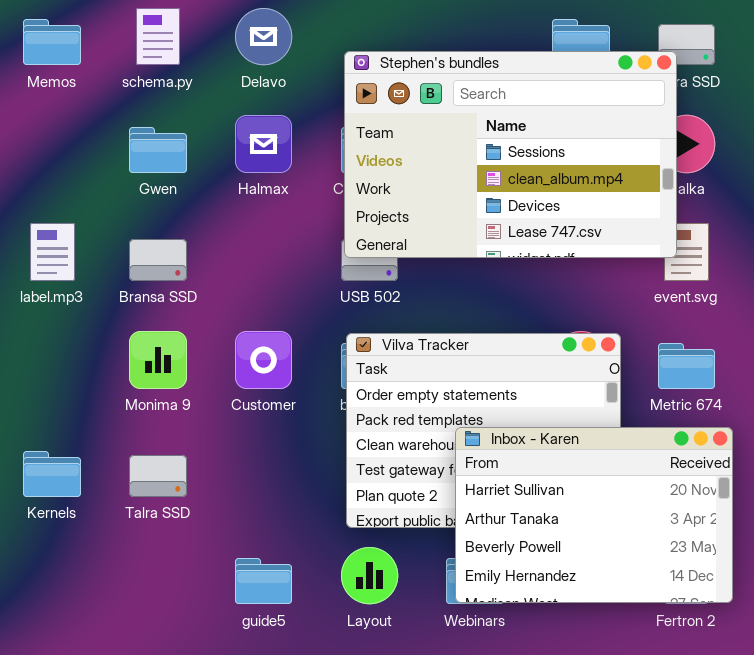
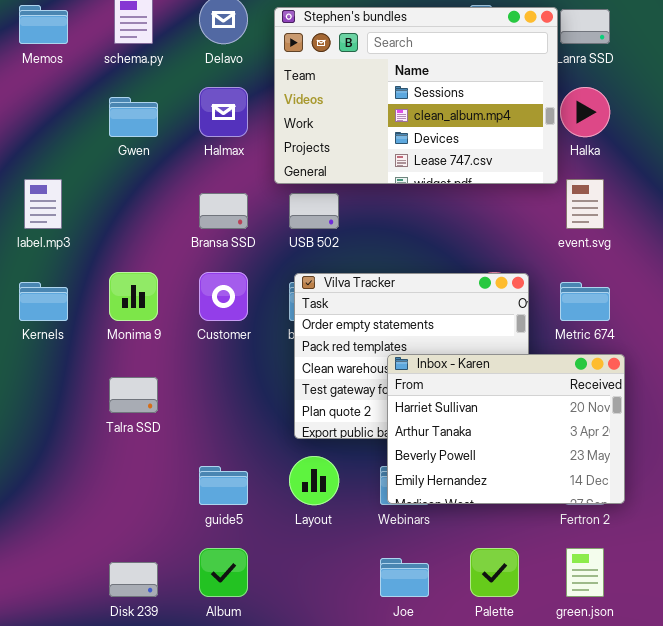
Stephen's bundles: [344,51,677,258] -> [274,7,558,184], moved
Bransa SSD: [129,239,187,281] -> [199,193,248,229], moved
Kernels: [23,451,81,497] -> [19,282,68,321], moved

